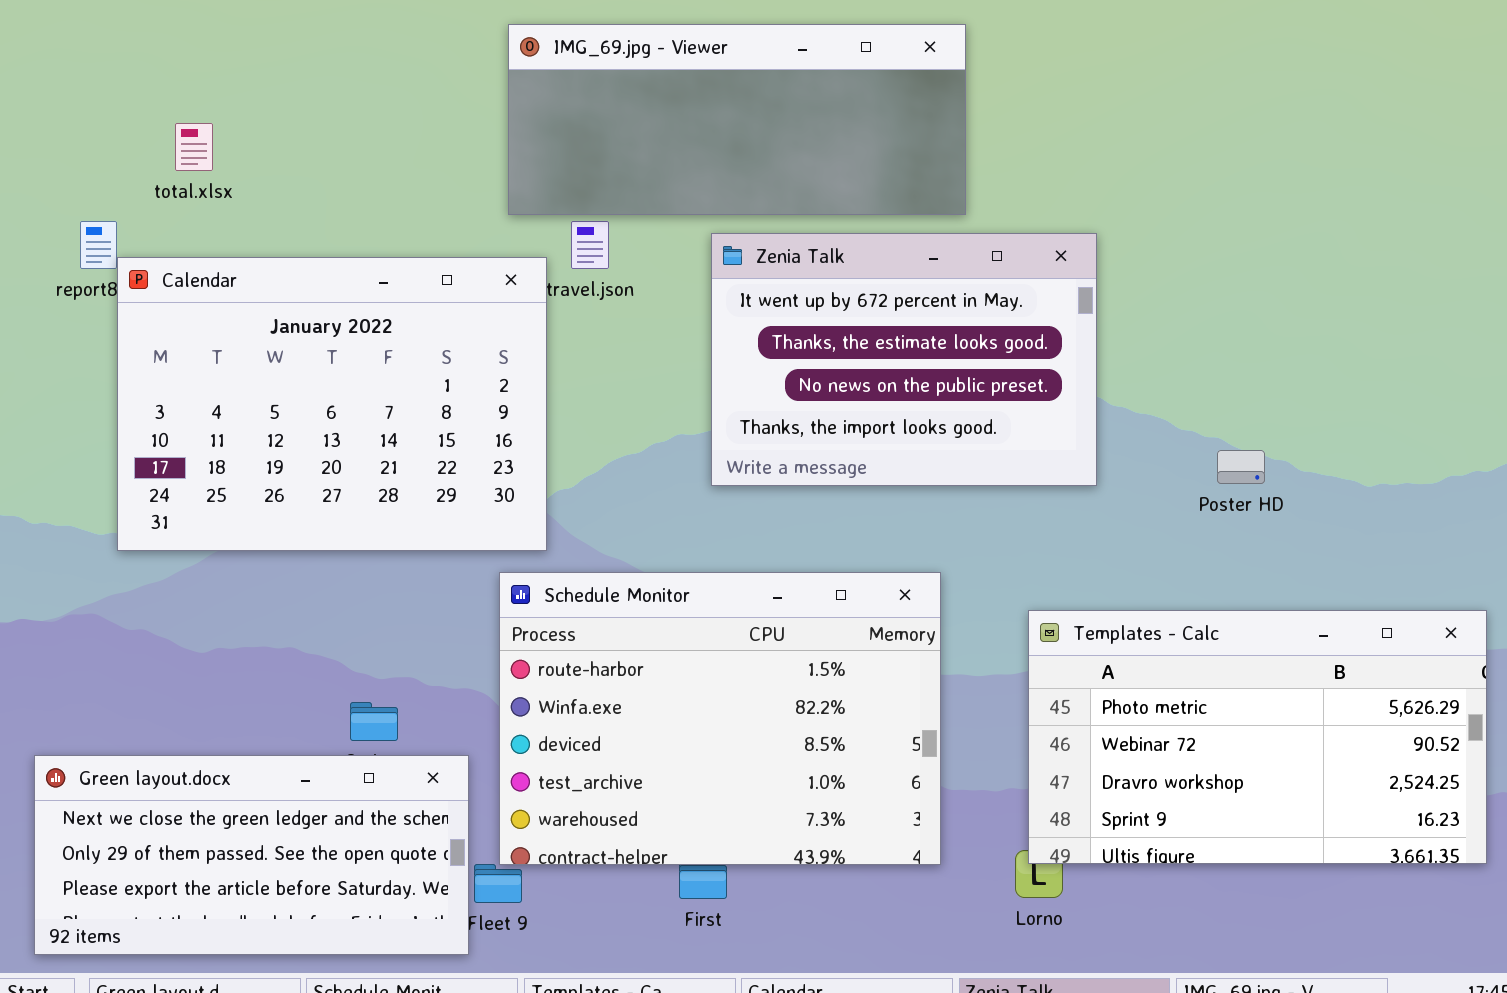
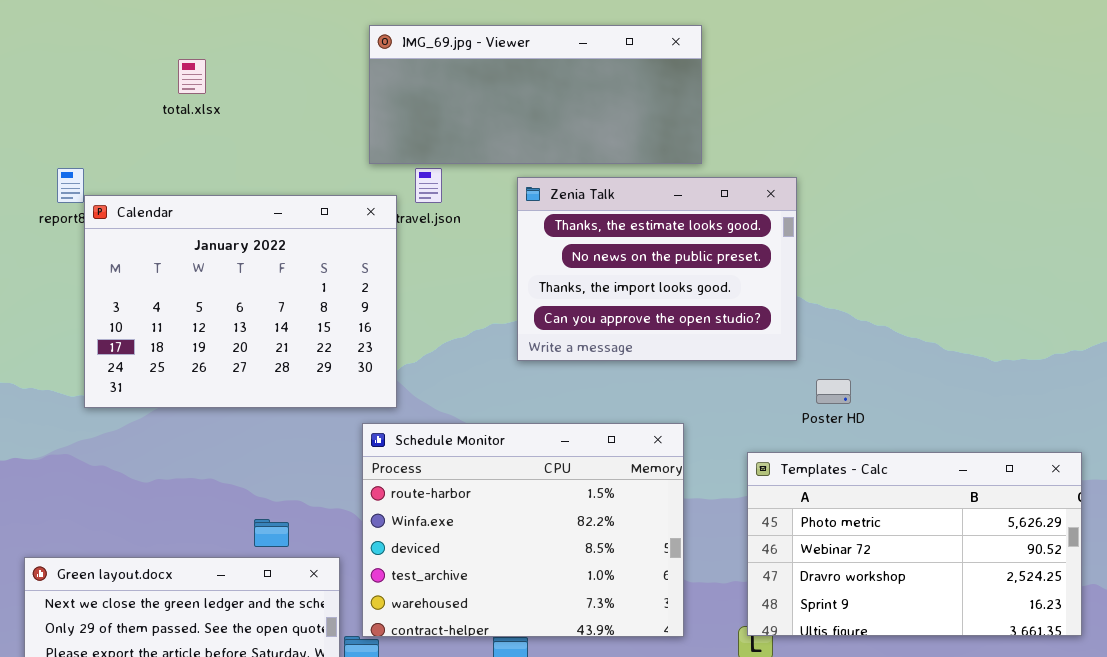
total.xlsx: [175,123,213,171] -> [178,59,206,94], moved
Zenia Talk: [711,233,1097,486] -> [517,177,797,361], scrolled down 1 row
Poster HD: [1217,450,1265,484] -> [816,379,851,404], moved

